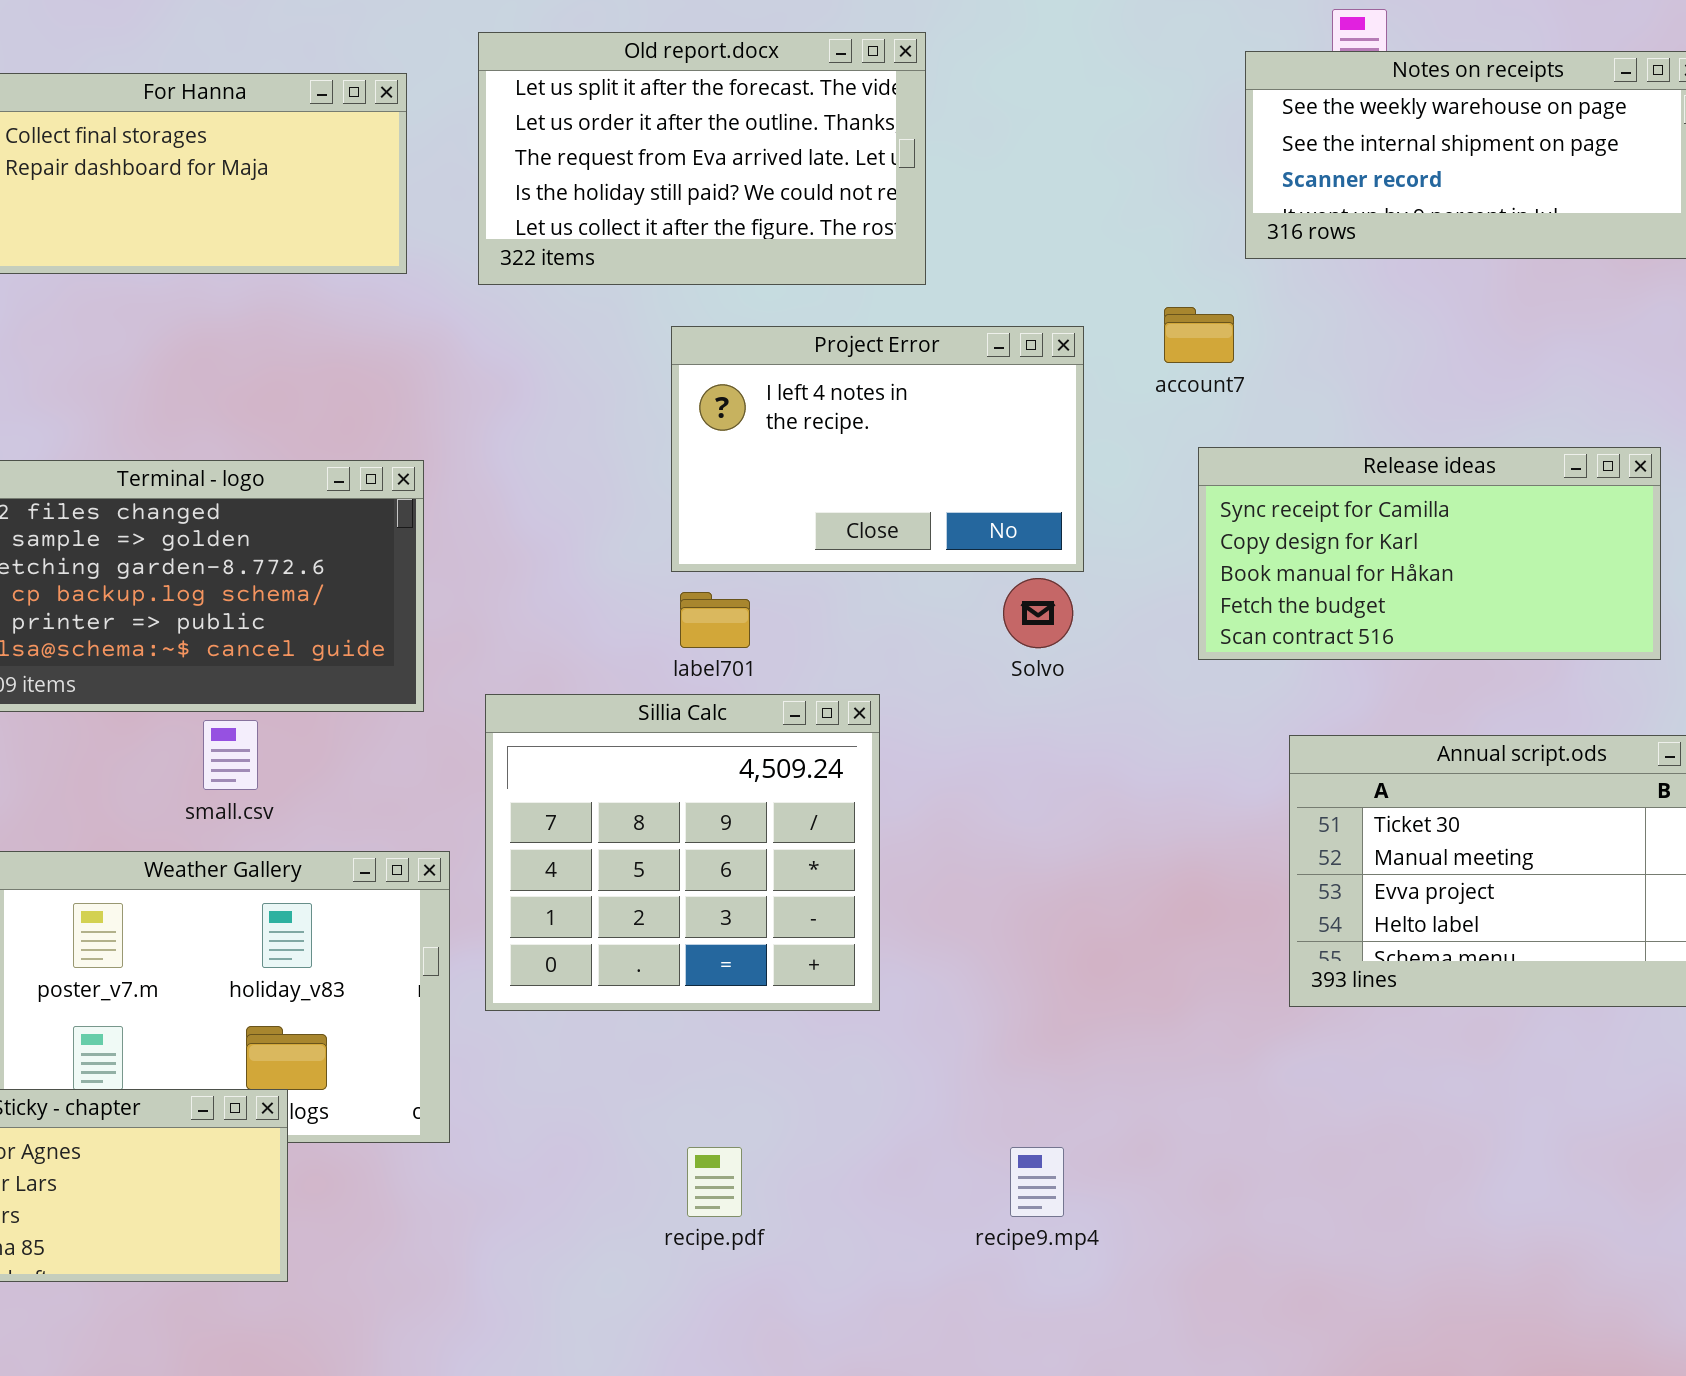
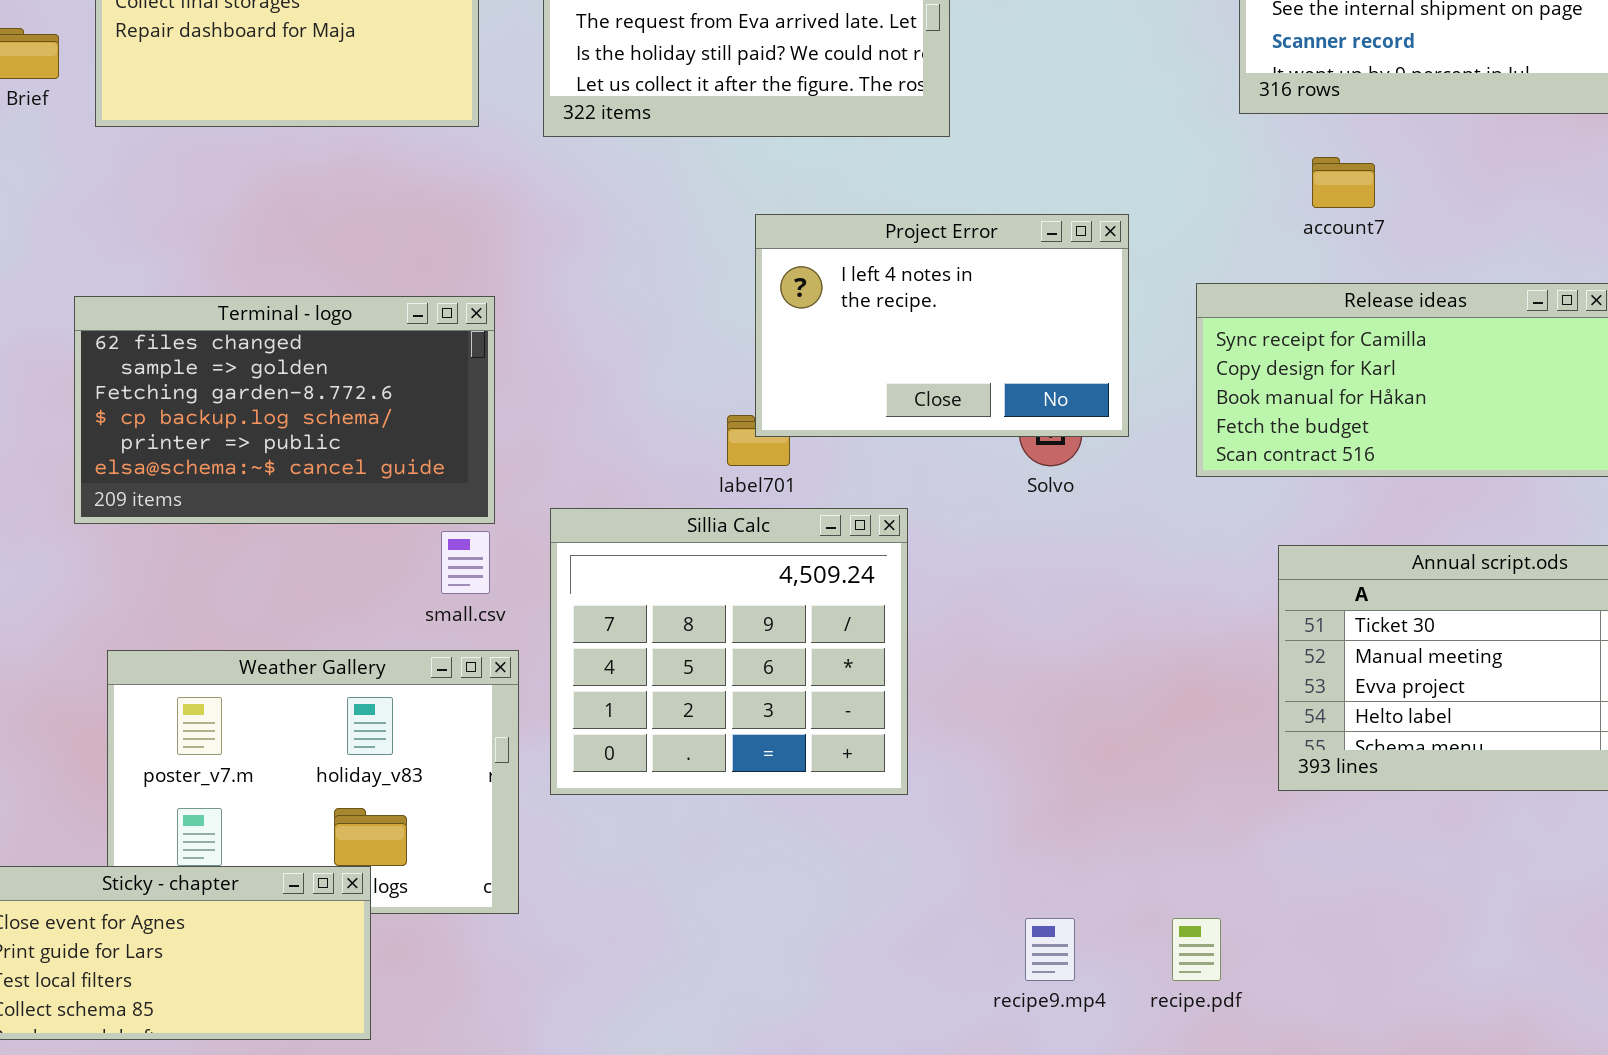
account7: [1164,307,1234,363] -> [1312,157,1375,208], moved
Project Error: [671,326,1084,572] -> [755,214,1129,437], moved
small.csv: [203,720,258,790] -> [441,531,490,594], moved
recipe.pdf: [687,1147,742,1217] -> [1172,918,1221,981], moved

